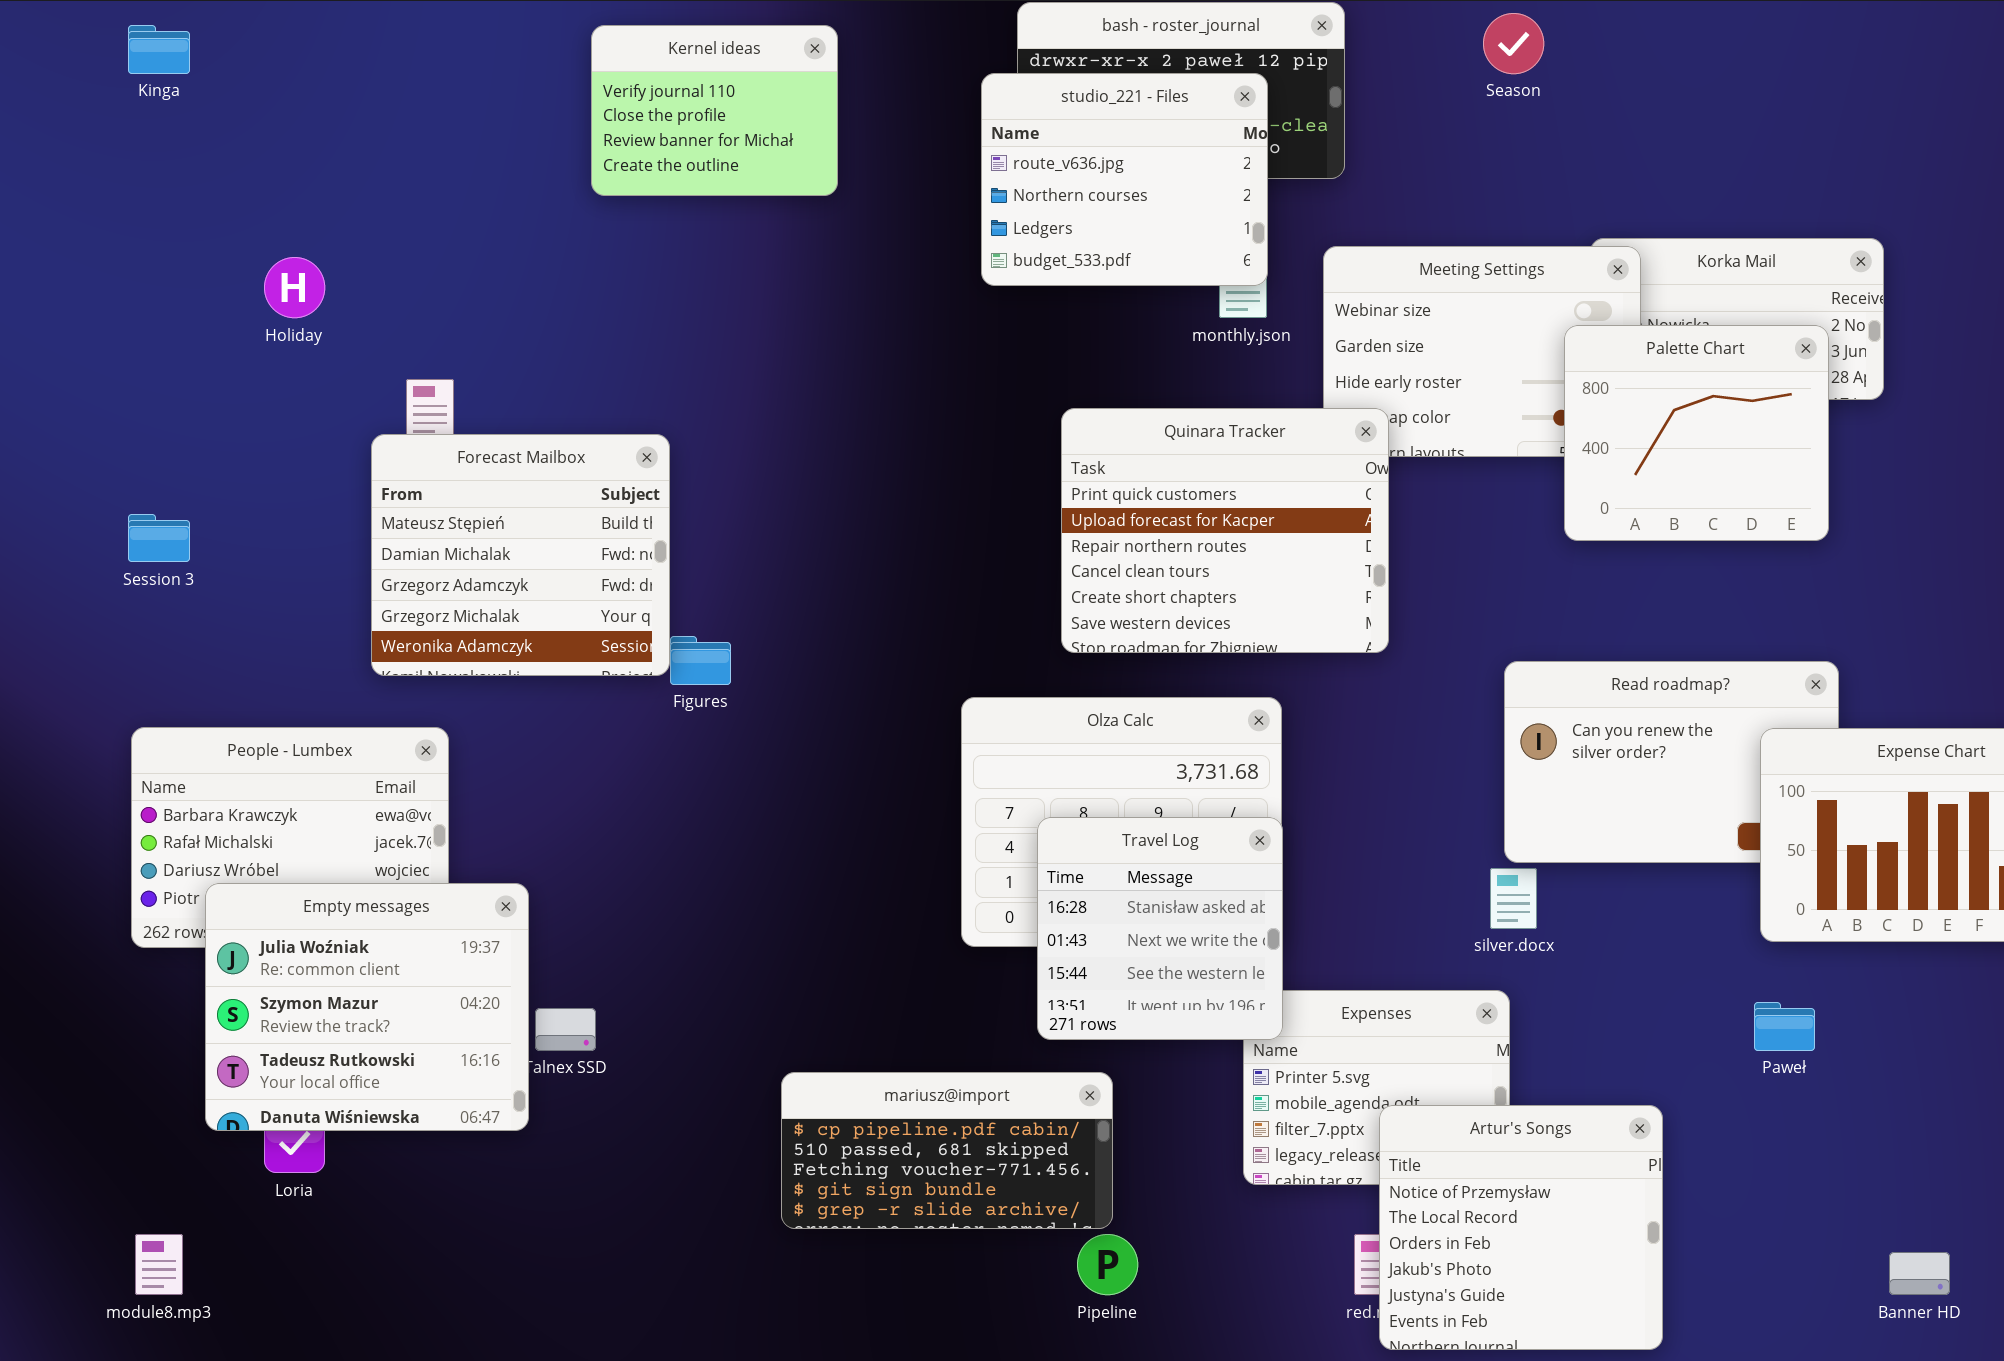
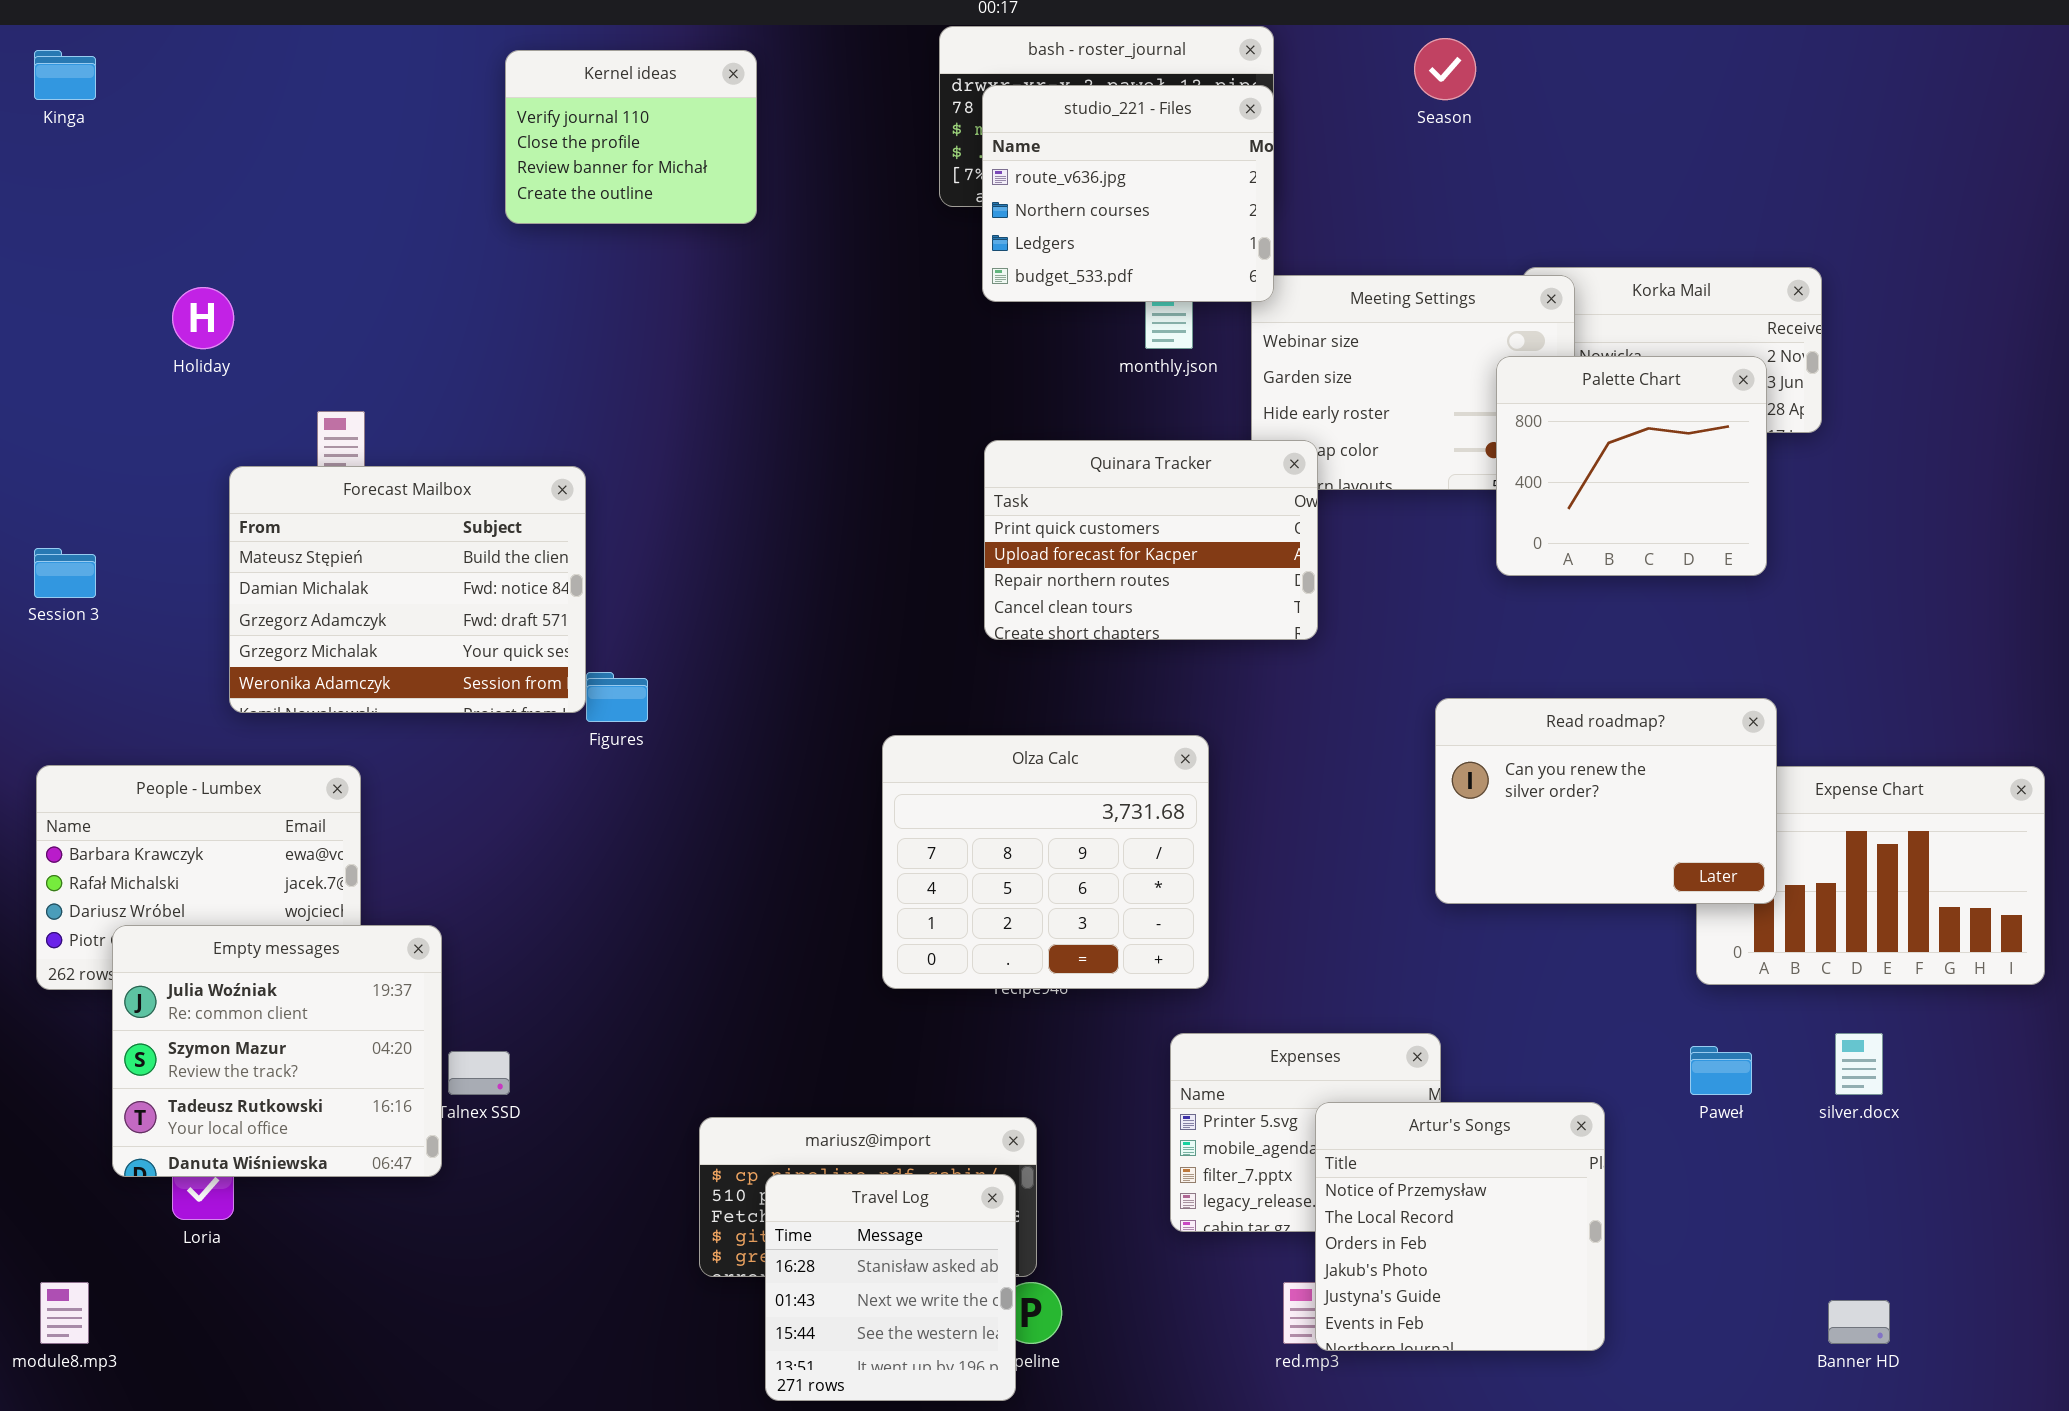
studio_221 - Files: [981,73,1268,286] -> [982,85,1274,302], moved
Quinara Tracker: [1061,408,1389,653] -> [984,440,1318,640], resized
Forecast Mailbox: [371,434,670,676] -> [229,466,586,713], resized
Read roadmap?: [1504,661,1839,863] -> [1435,698,1777,904], raised
Travel Log: [1037,817,1283,1040] -> [765,1174,1016,1401], moved
silver.docx: [1490,868,1537,929] -> [1835,1033,1883,1095], moved
Artur's Songs: [1379,1105,1663,1350] -> [1315,1102,1605,1351], moved

